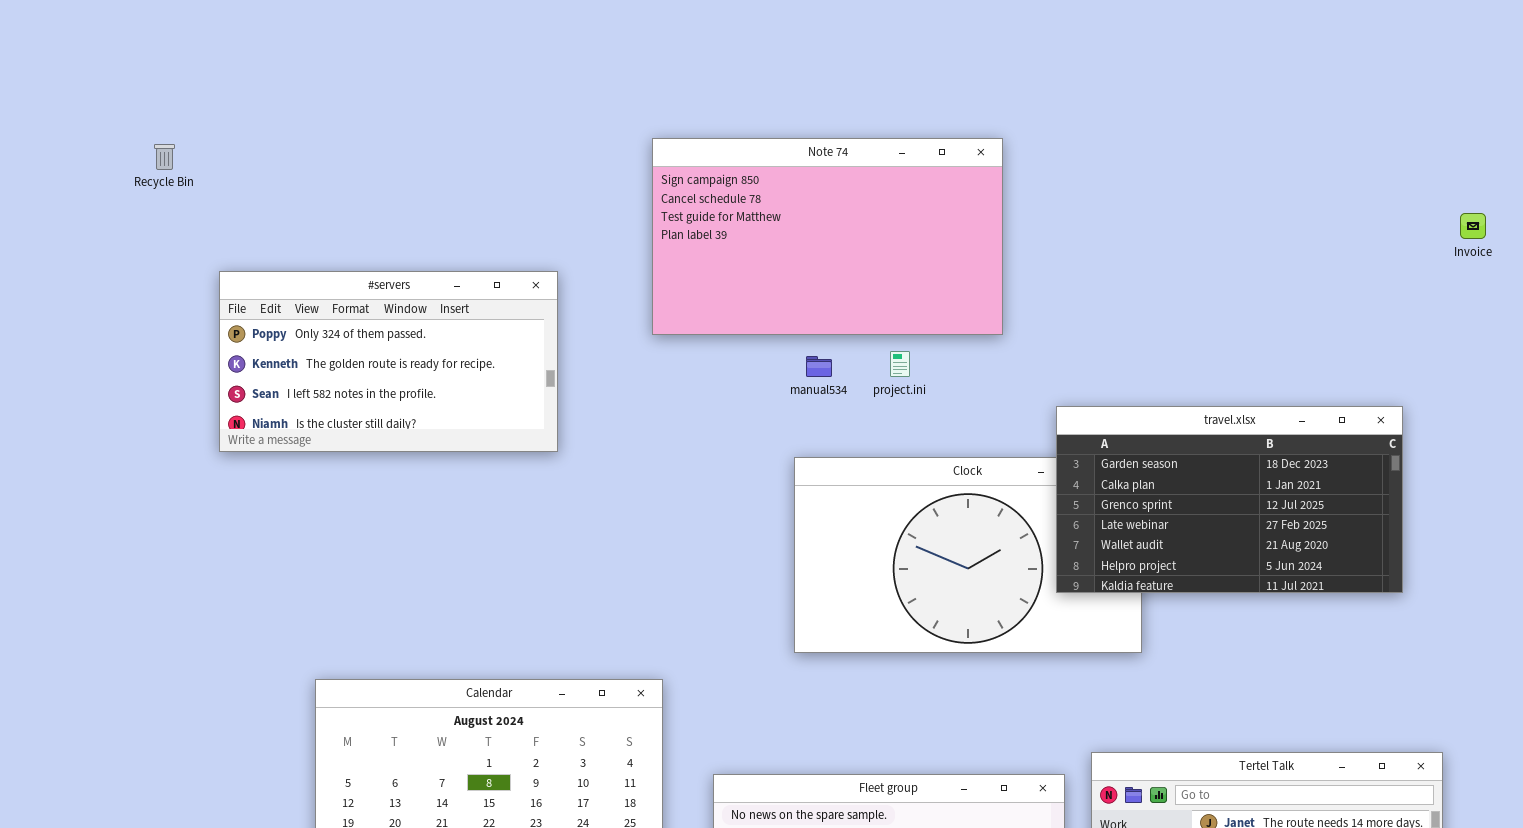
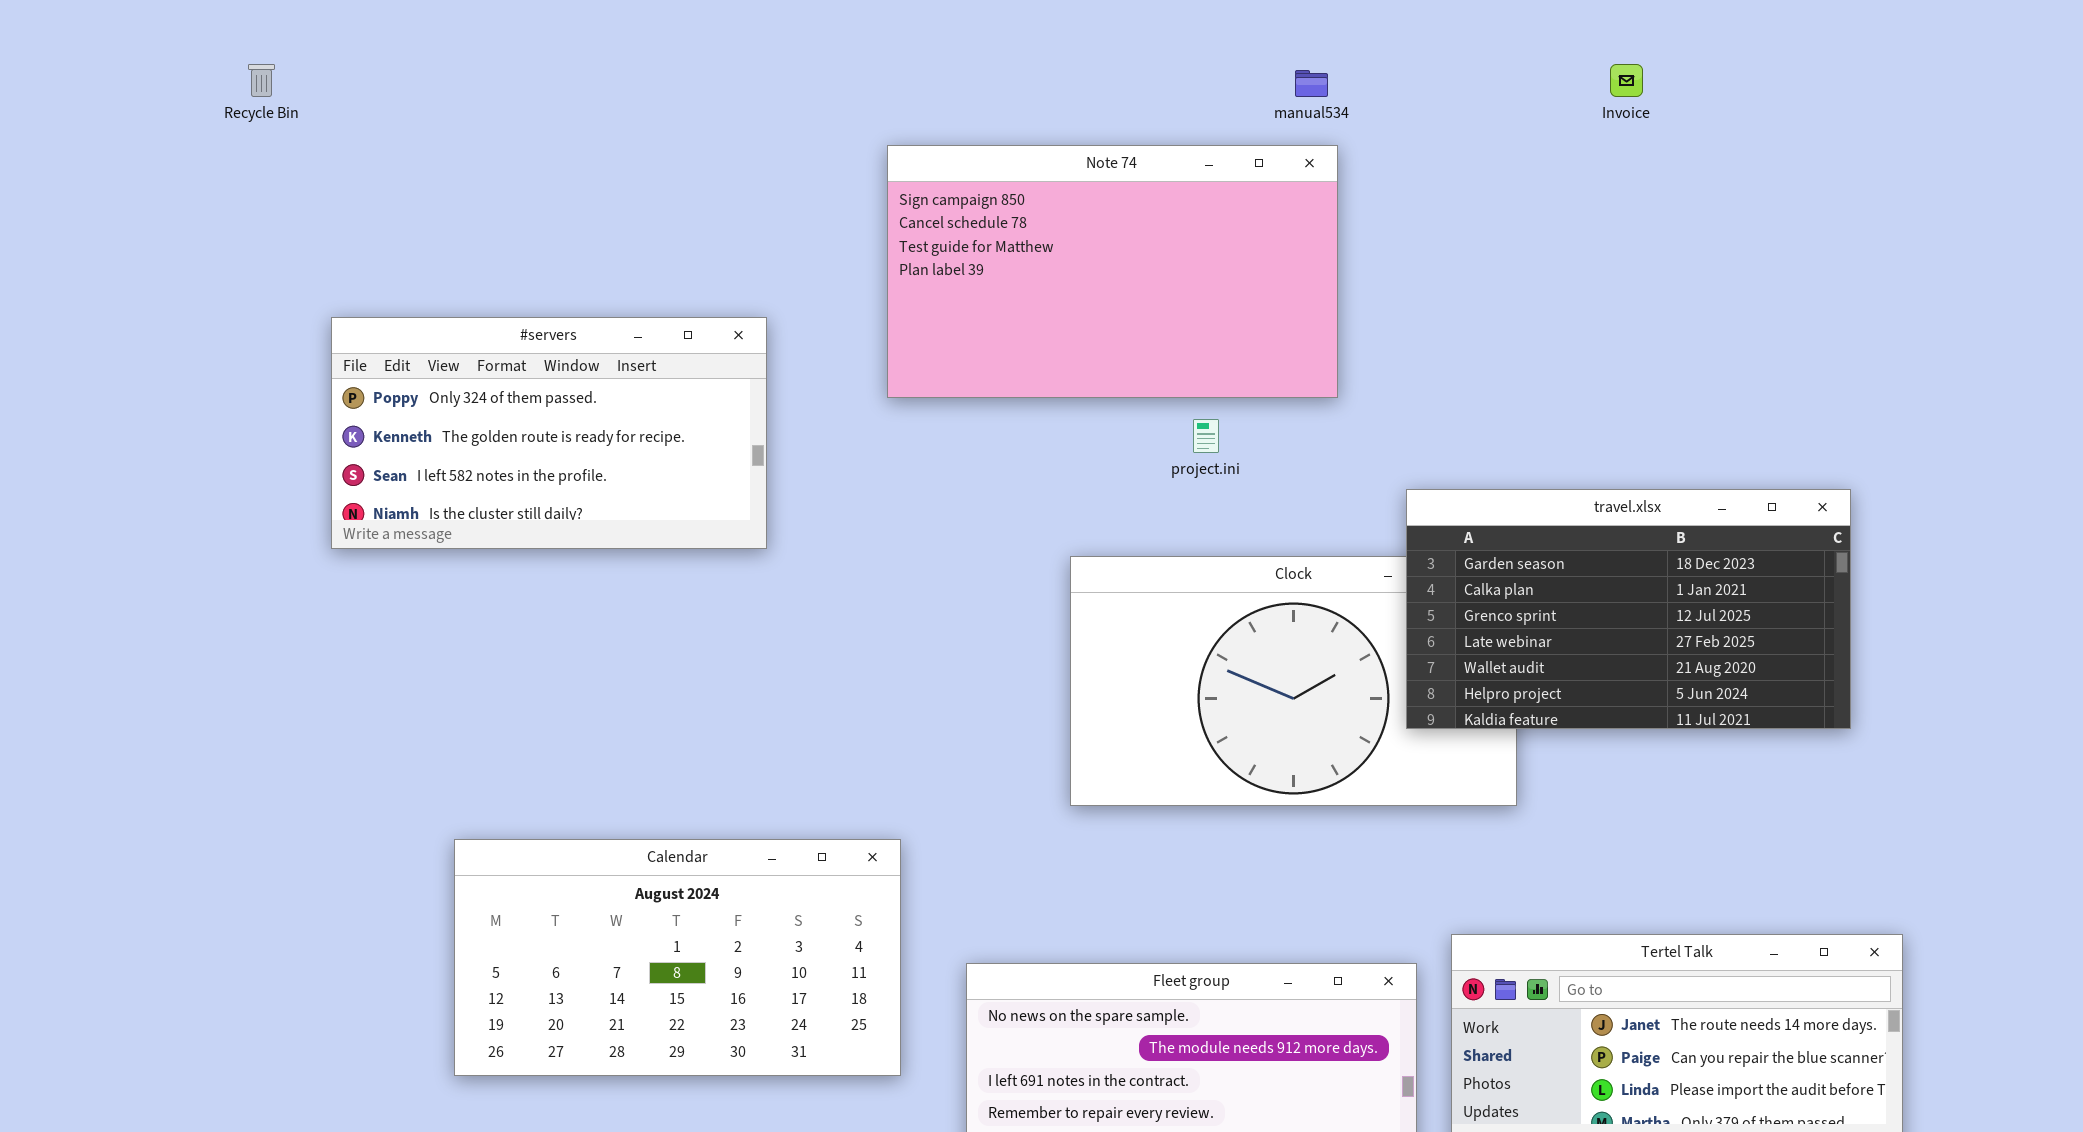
Recycle Bin: [154,144,175,170] -> [248,64,275,97], moved
Invoice: [1460,213,1486,239] -> [1610,64,1643,97], moved
manual534: [806,356,832,377] -> [1295,70,1328,97], moved

